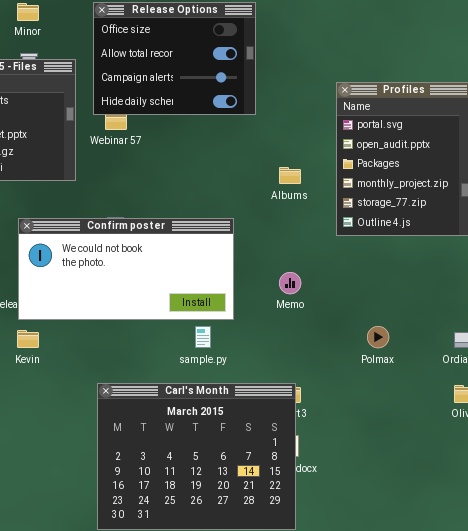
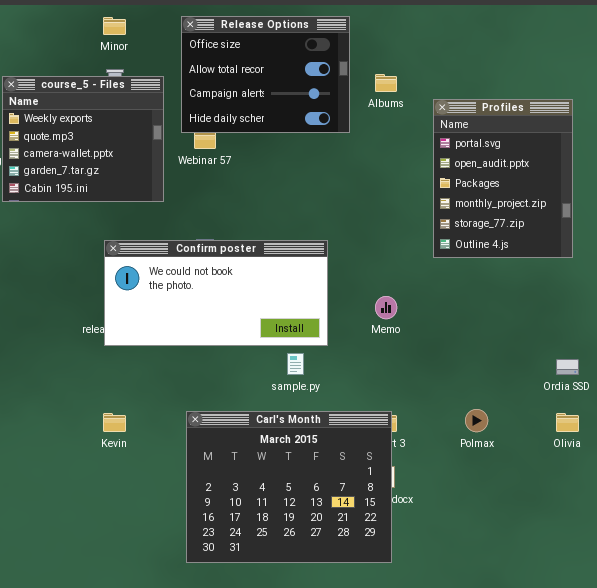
Albums: [279,167,301,184] -> [375,74,397,92], moved
Polmax: [367,326,389,348] -> [465,409,488,432], moved
Kevin: [17,330,39,348] -> [103,413,126,432], moved

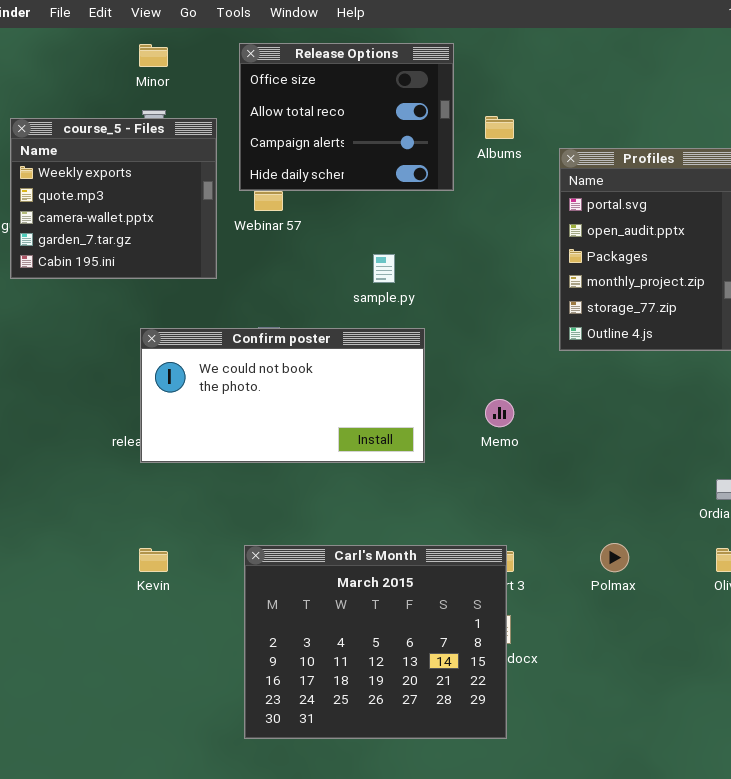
sample.py: [287,353,304,375] -> [373,254,395,283], moved

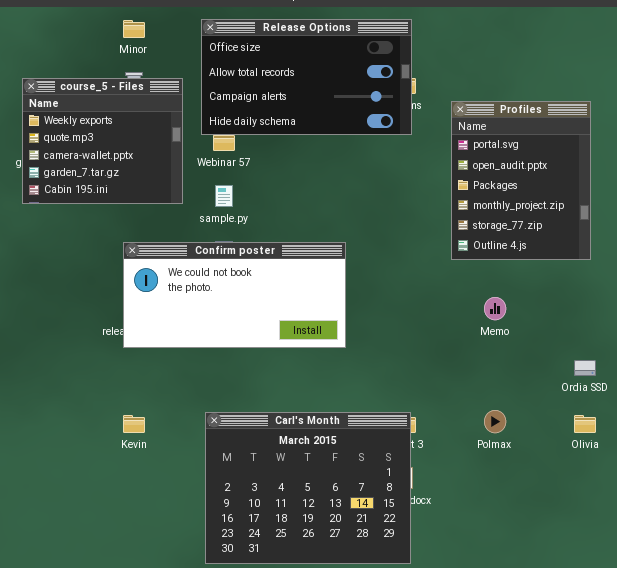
Release Options: [239,43,454,191] -> [201,19,412,135], resized
sample.py: [373,254,395,283] -> [215,185,233,207], moved
Memo: [485,399,514,427] -> [484,297,506,320], moved

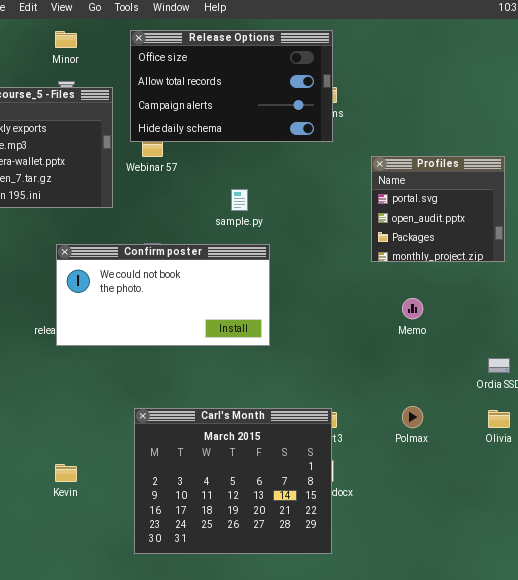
Profiles: [451,101,591,260] -> [371,156,505,262], resized
sample.py: [215,185,233,207] -> [231,189,248,211], moved
Kevin: [123,415,145,433] -> [55,464,77,482], moved

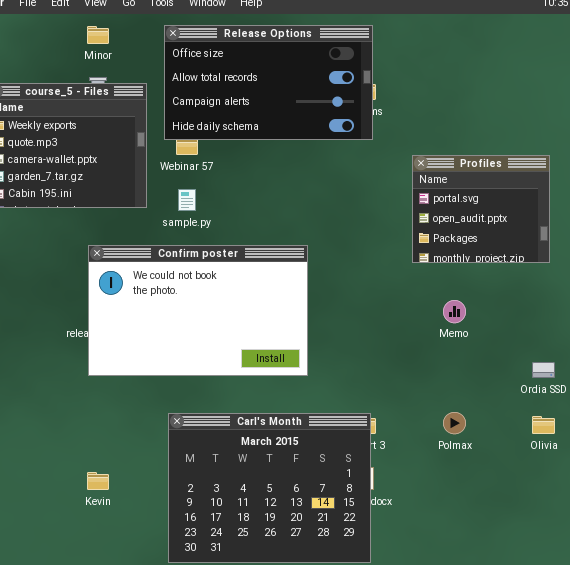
sample.py: [231,189,248,211] -> [178,189,196,211], moved
Confirm poster: [56,244,270,346] -> [88,245,308,376], resized

